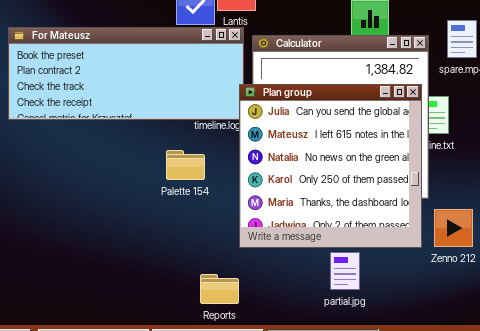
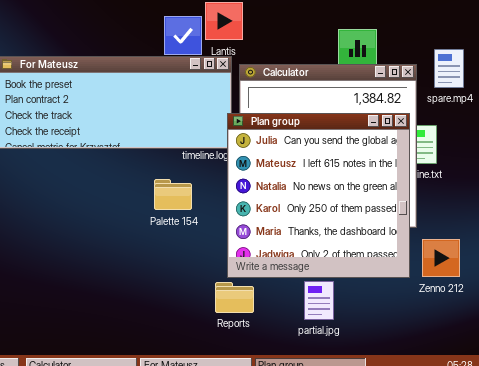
partial.jpg: [330,252,360,290] -> [304,281,334,320], moved
Reports: [200,274,239,304] -> [215,282,254,313], moved

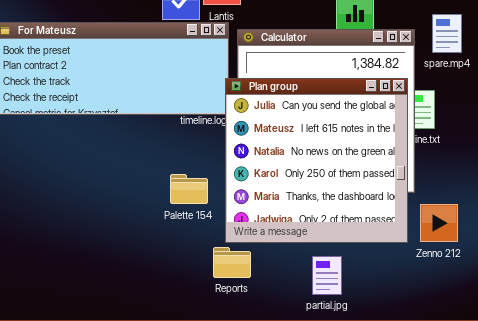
Palette 154: [154,179,192,210] -> [170,174,208,204], moved
partial.jpg: [304,281,334,320] -> [312,256,342,295], moved

